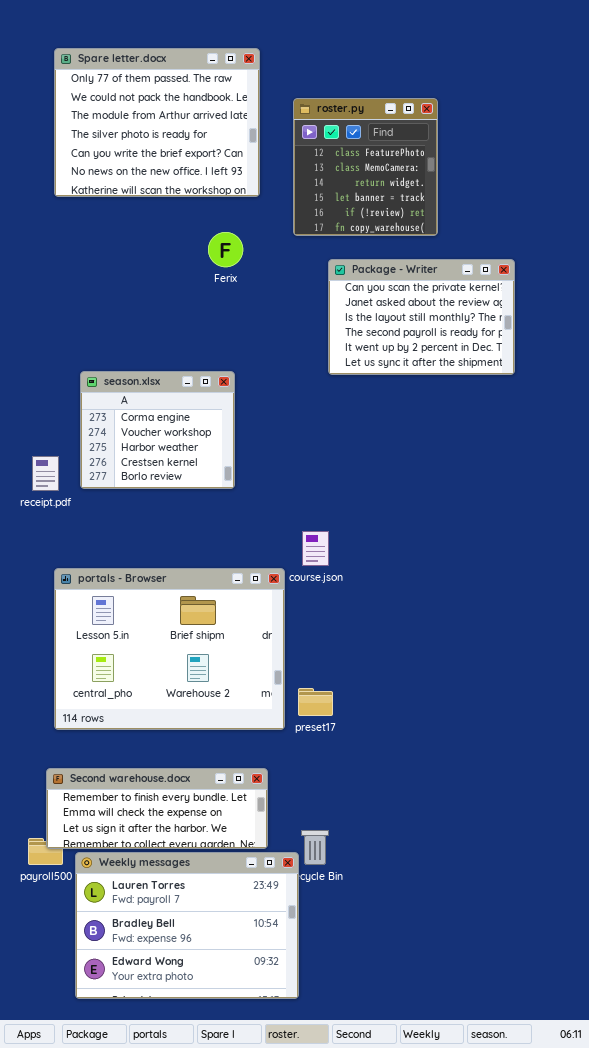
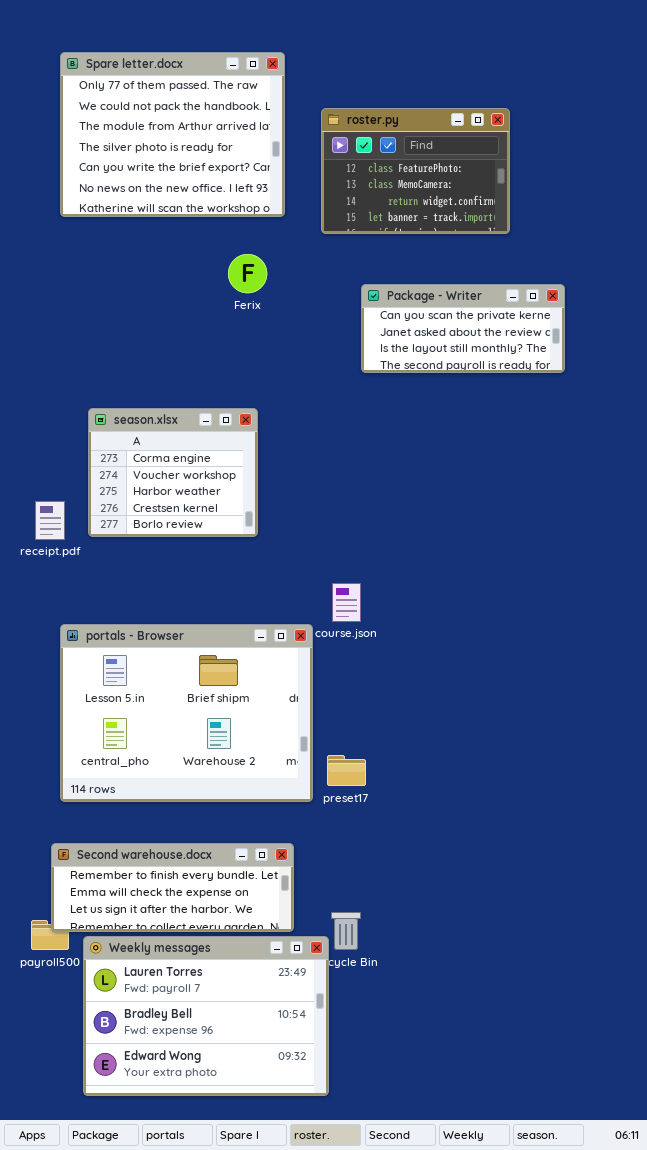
roster.py: [293,98,438,236] -> [321,108,510,234], resized
Package - Writer: [328,259,515,375] -> [361,284,565,373], resized

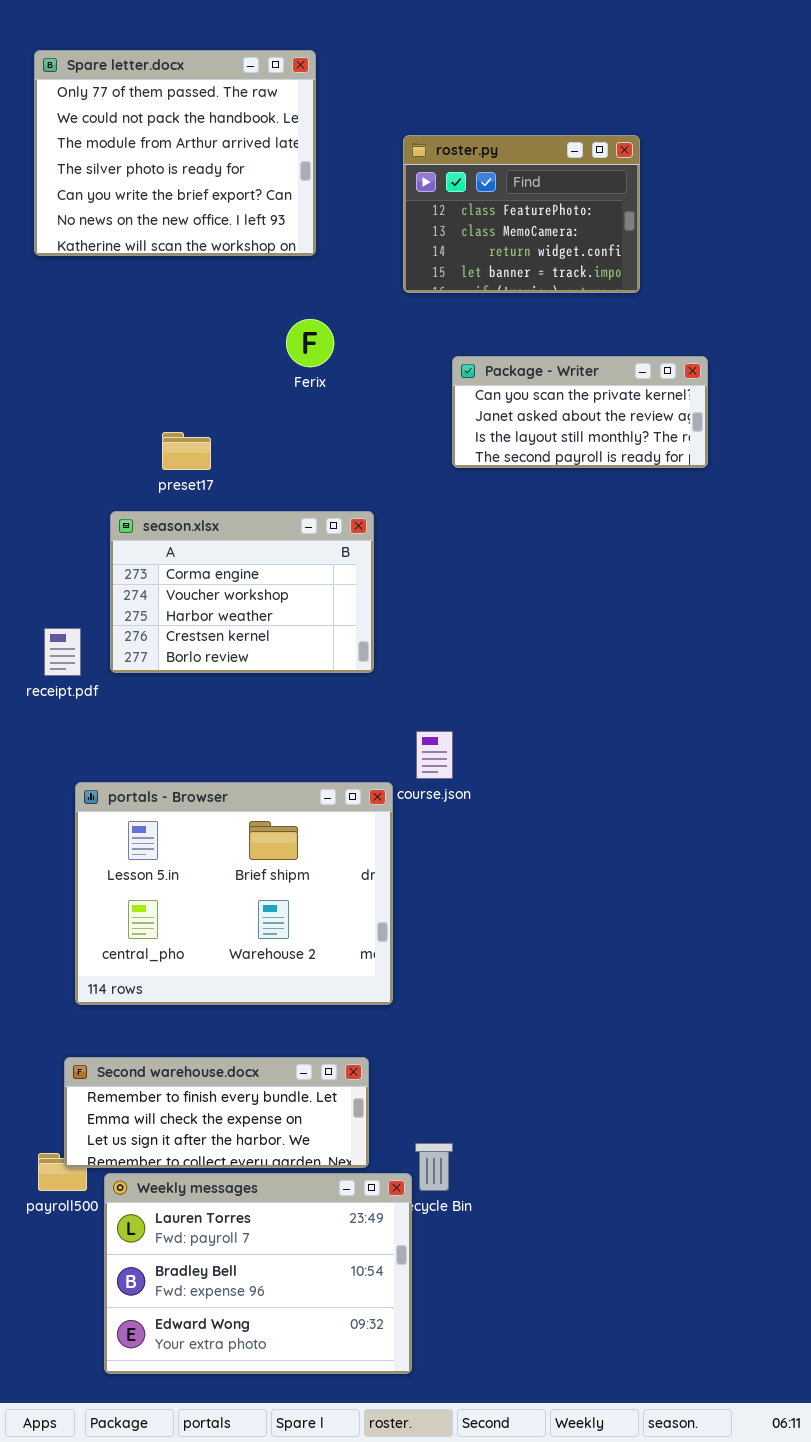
Spare letter.docx: [60,52,285,217] -> [34,50,316,256], moved
season.xlsx: [88,408,258,537] -> [110,511,374,673], resized
preset17: [327,755,366,786] -> [162,432,211,470], moved

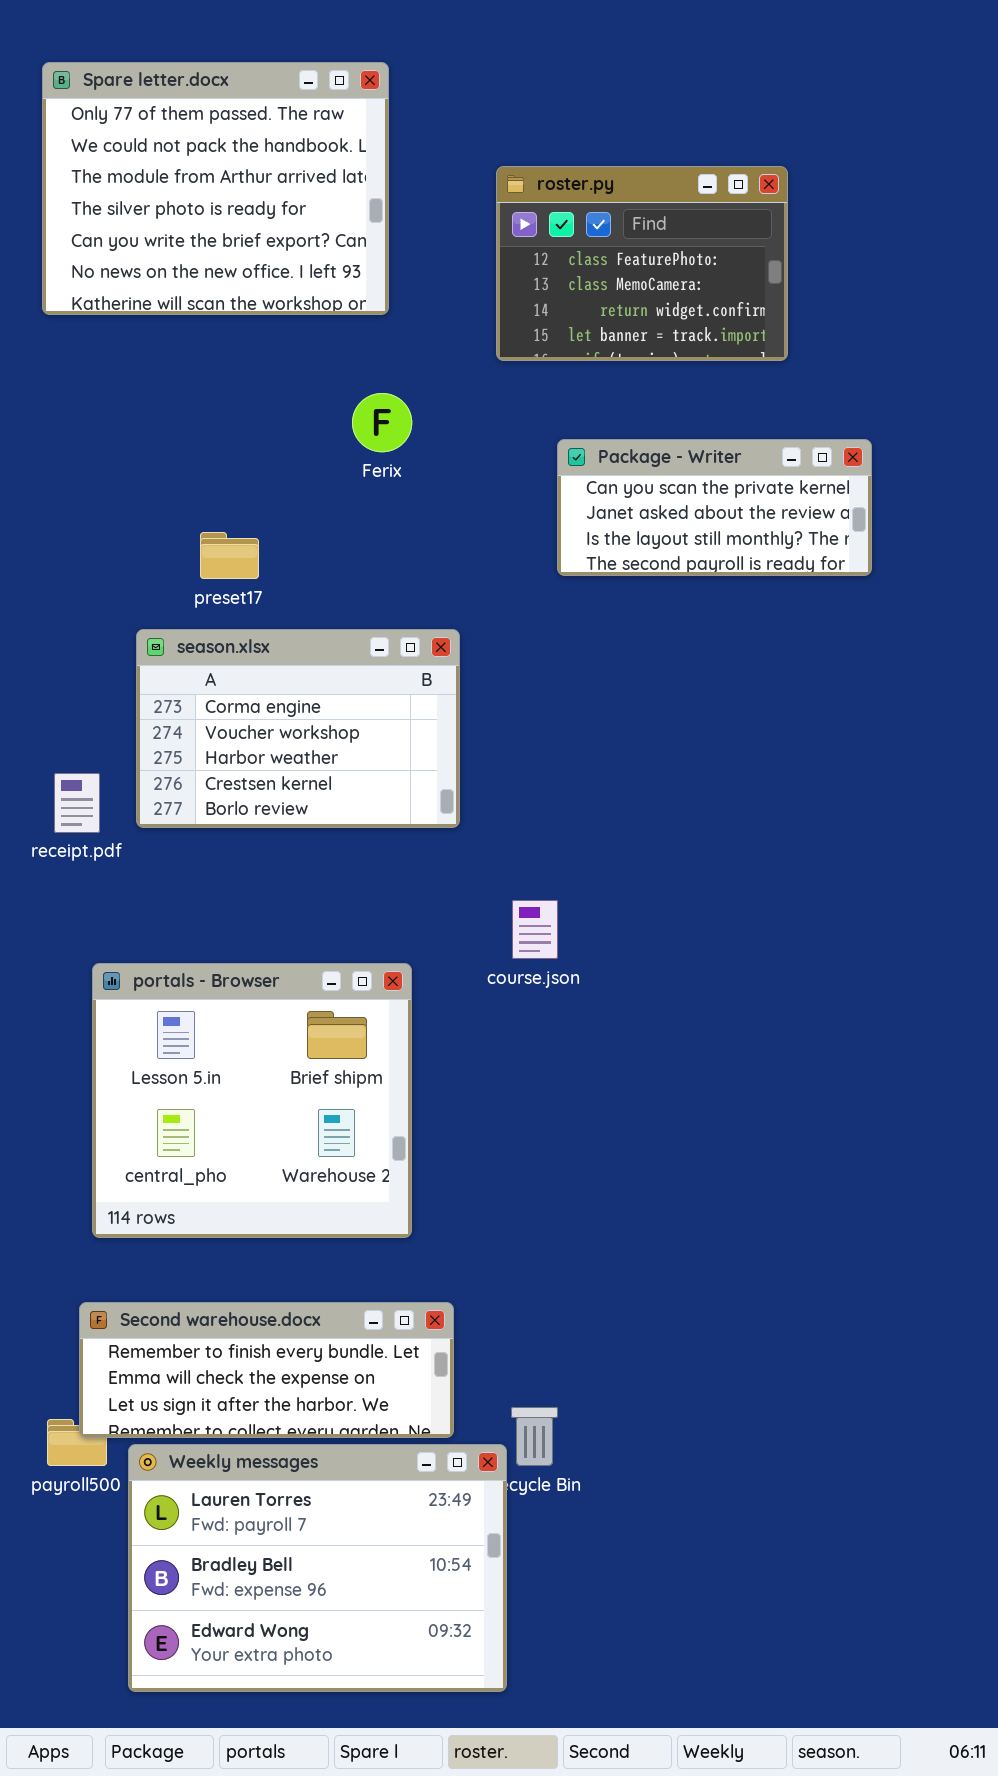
portals - Browser: [75,782,393,1005] -> [92,963,412,1238], resized

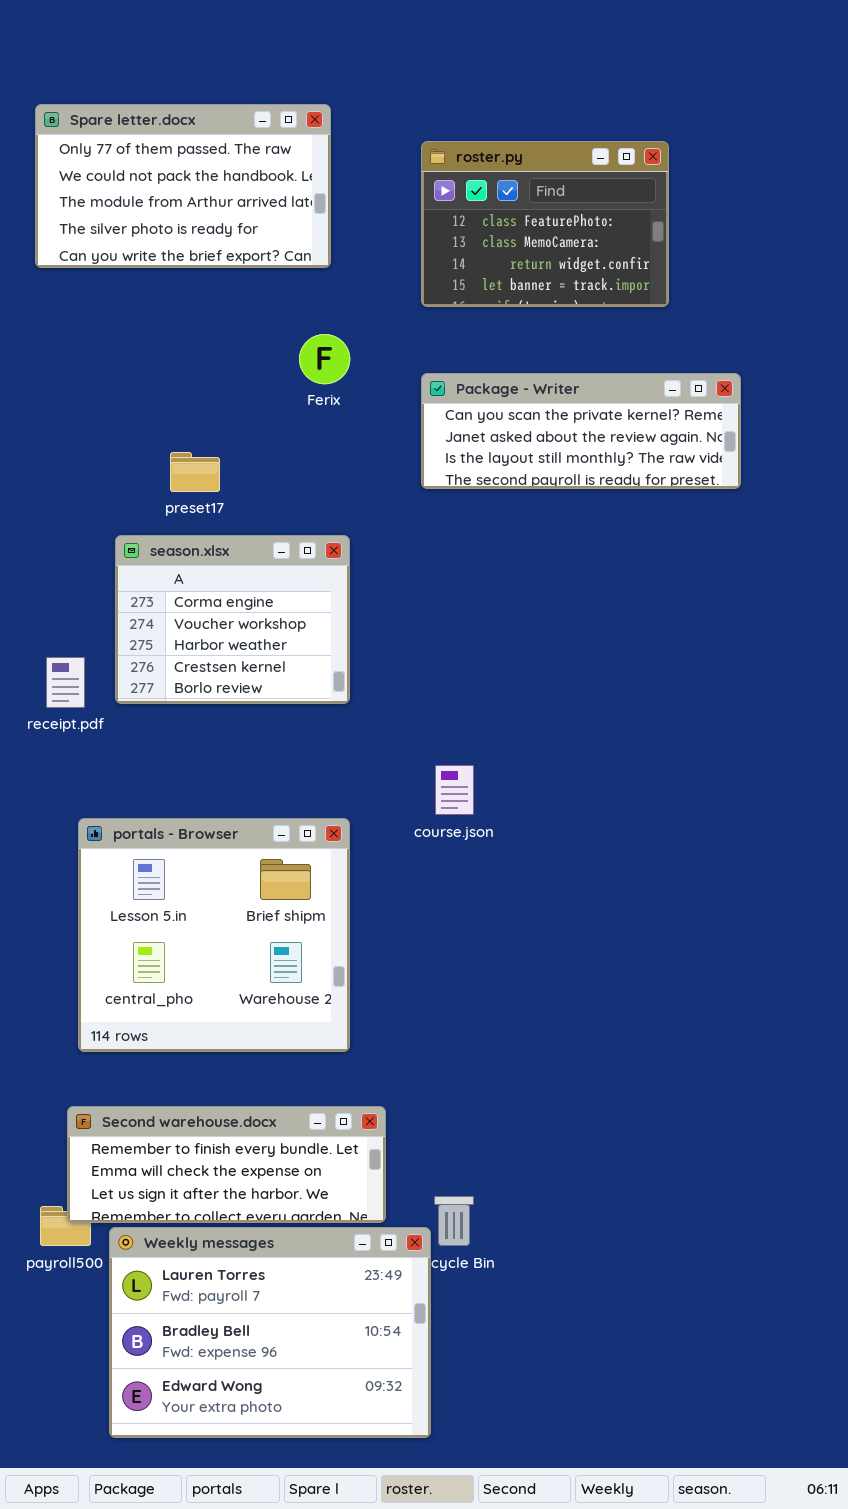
Spare letter.docx: [42,62,389,315] -> [35,104,331,268], resized
Package - Writer: [557,439,872,576] -> [421,373,741,489], resized
season.xlsx: [136,629,460,828] -> [115,535,350,704], resized

